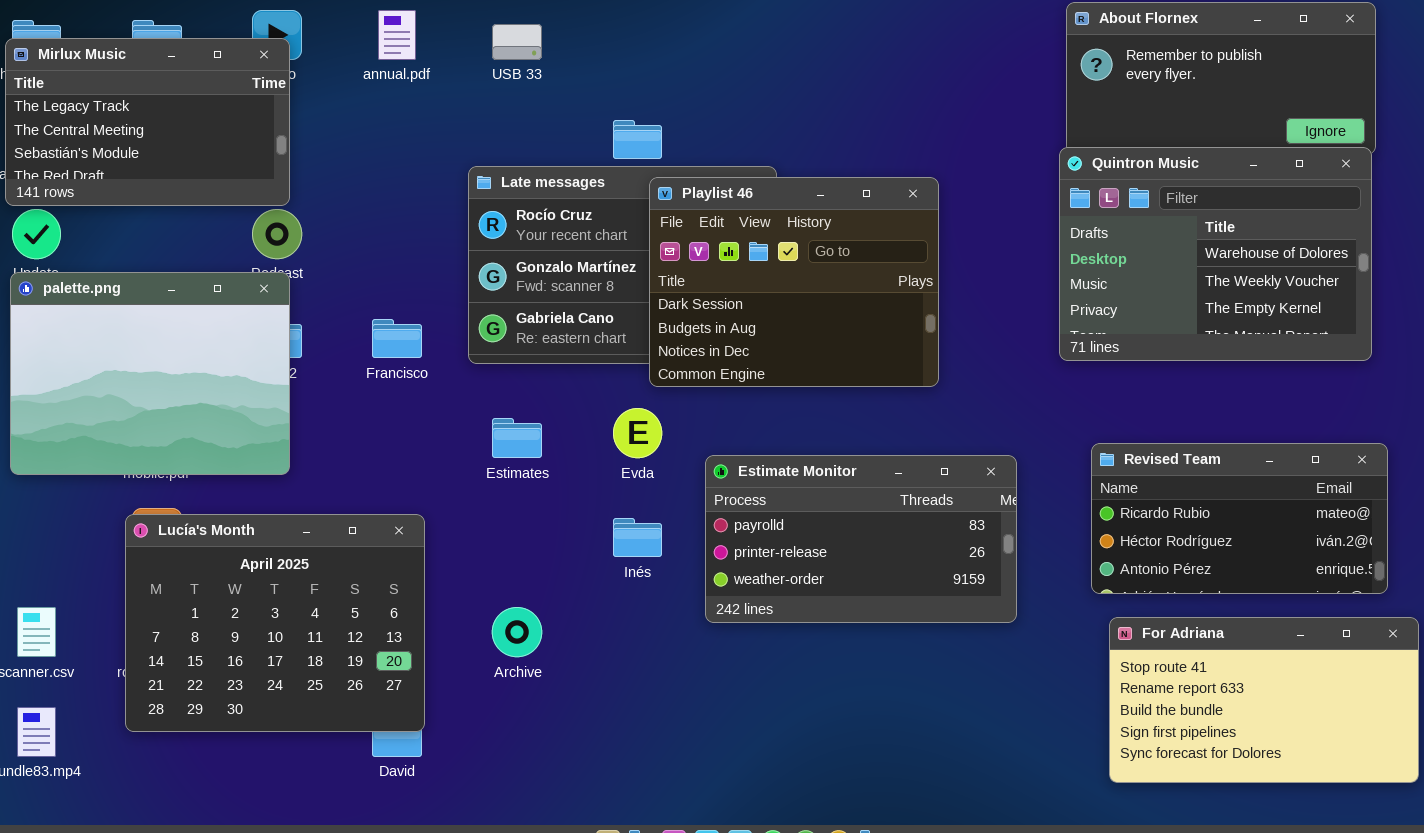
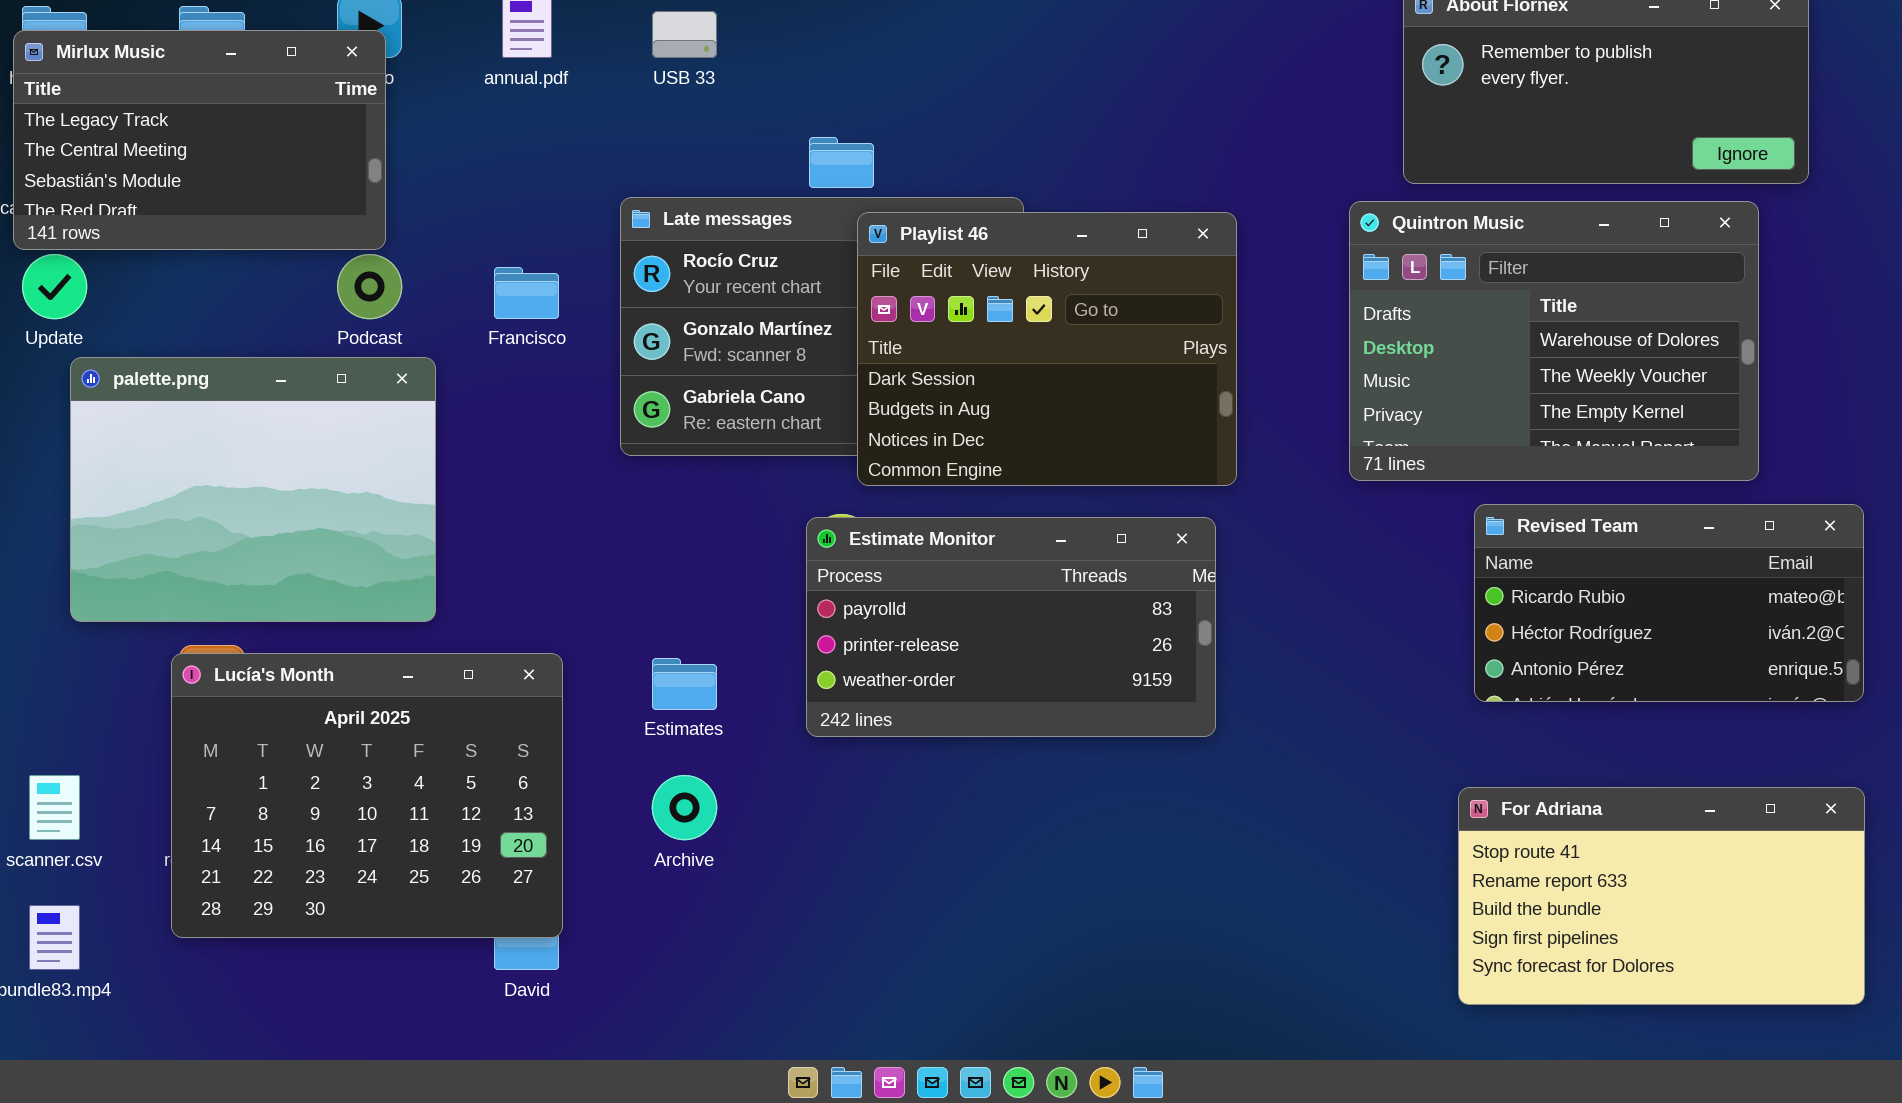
Quintron Music: [1059,147,1372,361] -> [1349,201,1759,481], moved
palette.png: [10,272,290,475] -> [70,357,436,622], moved
Francisco: [372,319,422,358] -> [494,267,559,319], moved
Estimates: [492,418,542,458] -> [652,658,717,710], moved
Revised Team: [1091,443,1388,594] -> [1474,504,1864,702], moved
Estimate Monitor: [705,455,1017,623] -> [806,517,1216,737], moved

